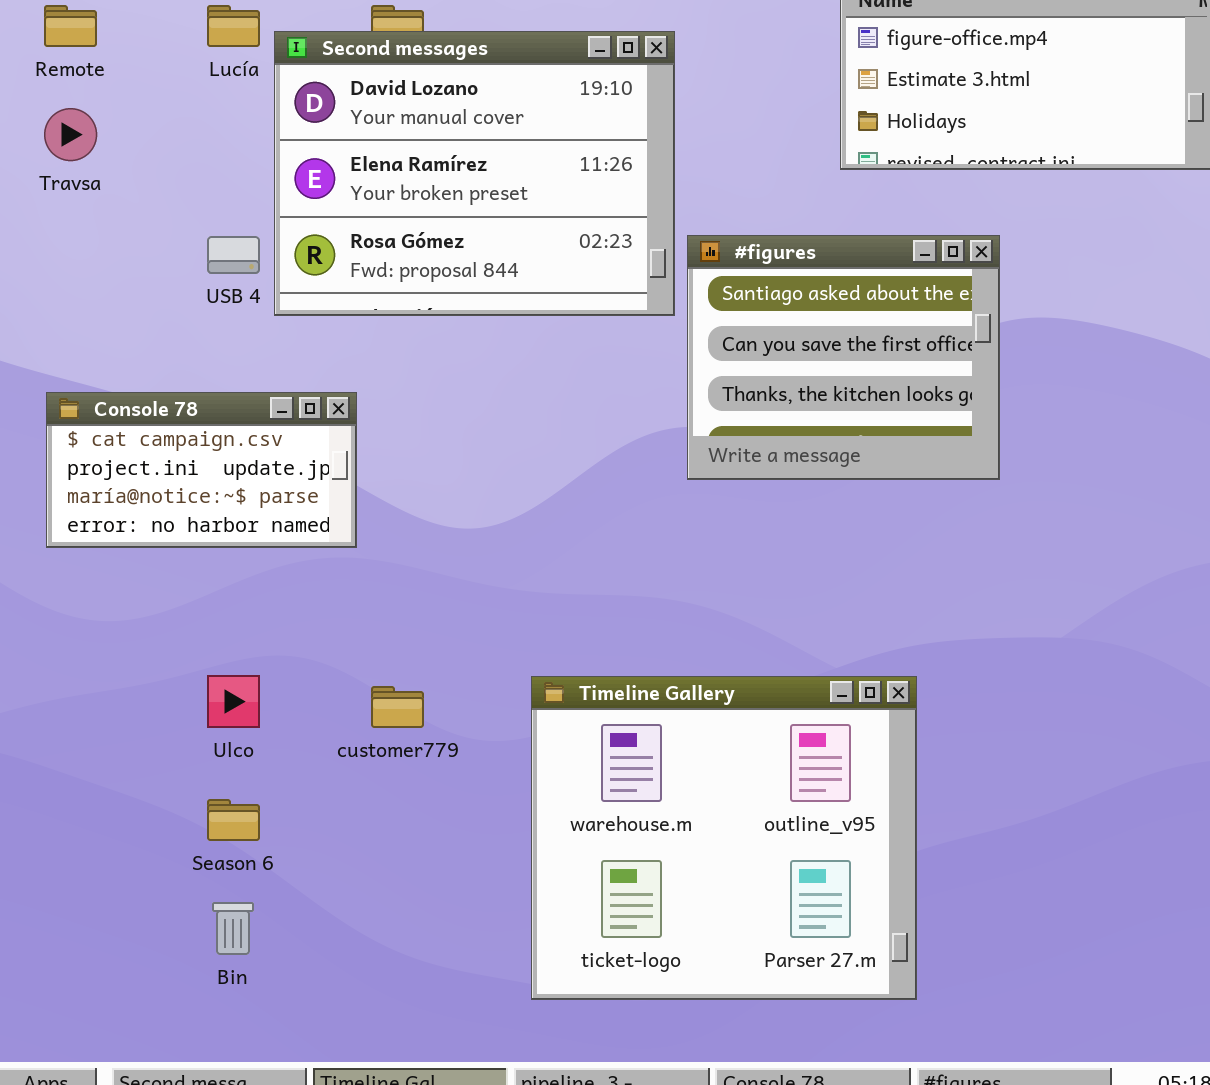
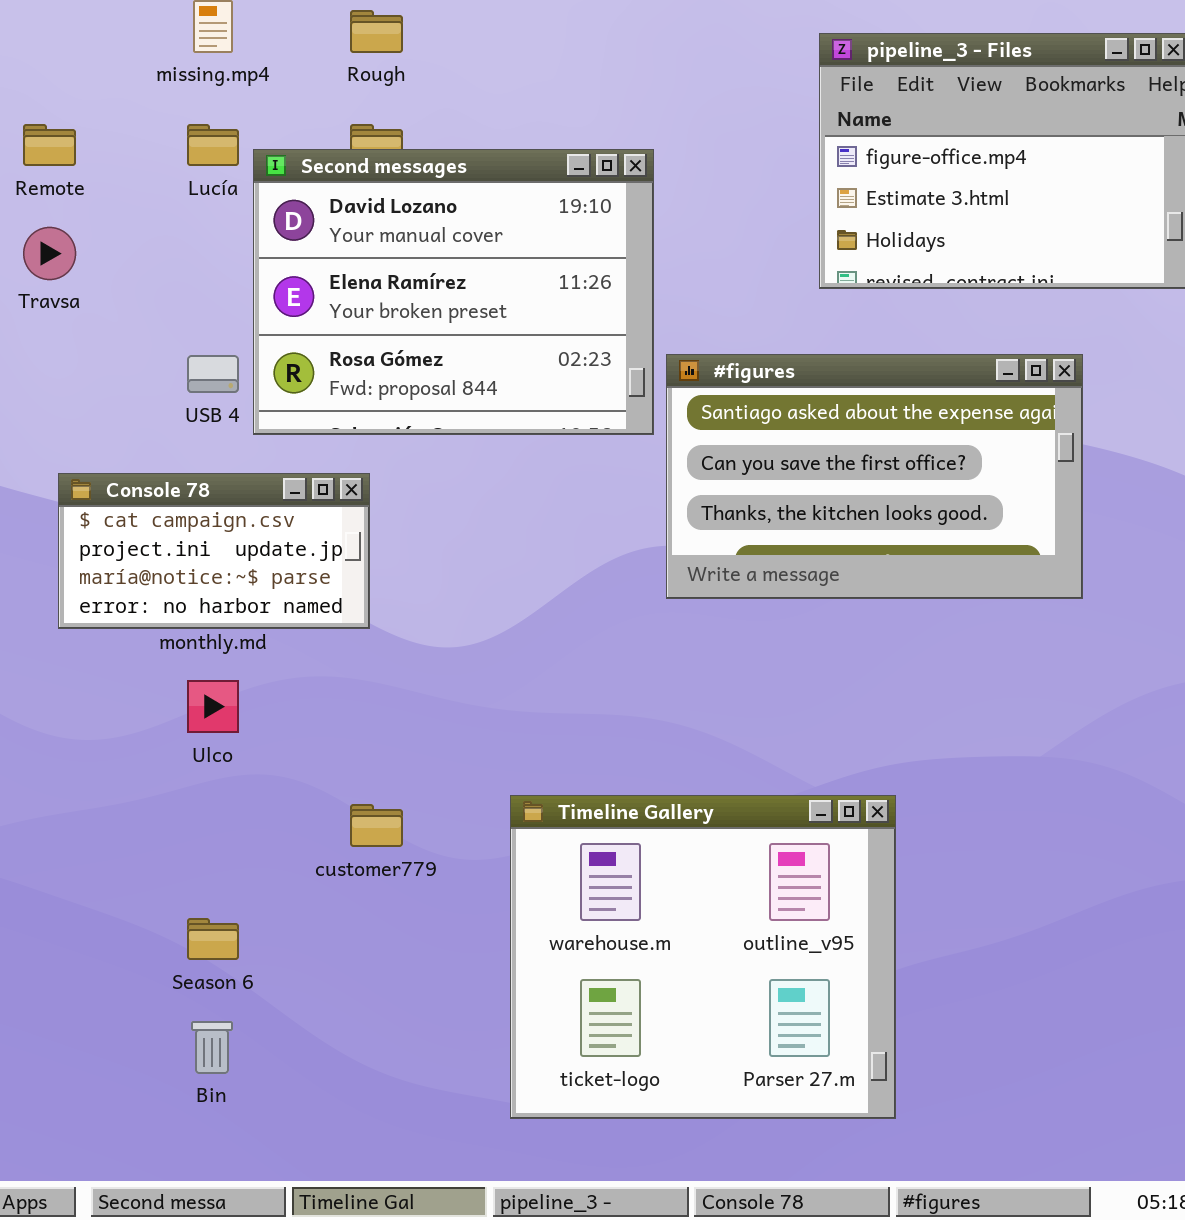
#figures: [687,235,1000,480] -> [666,354,1083,599], resized
Console 78: [46,392,357,548] -> [58,473,370,629], moved
Ulco: [207,675,260,728] -> [187,680,239,733], moved

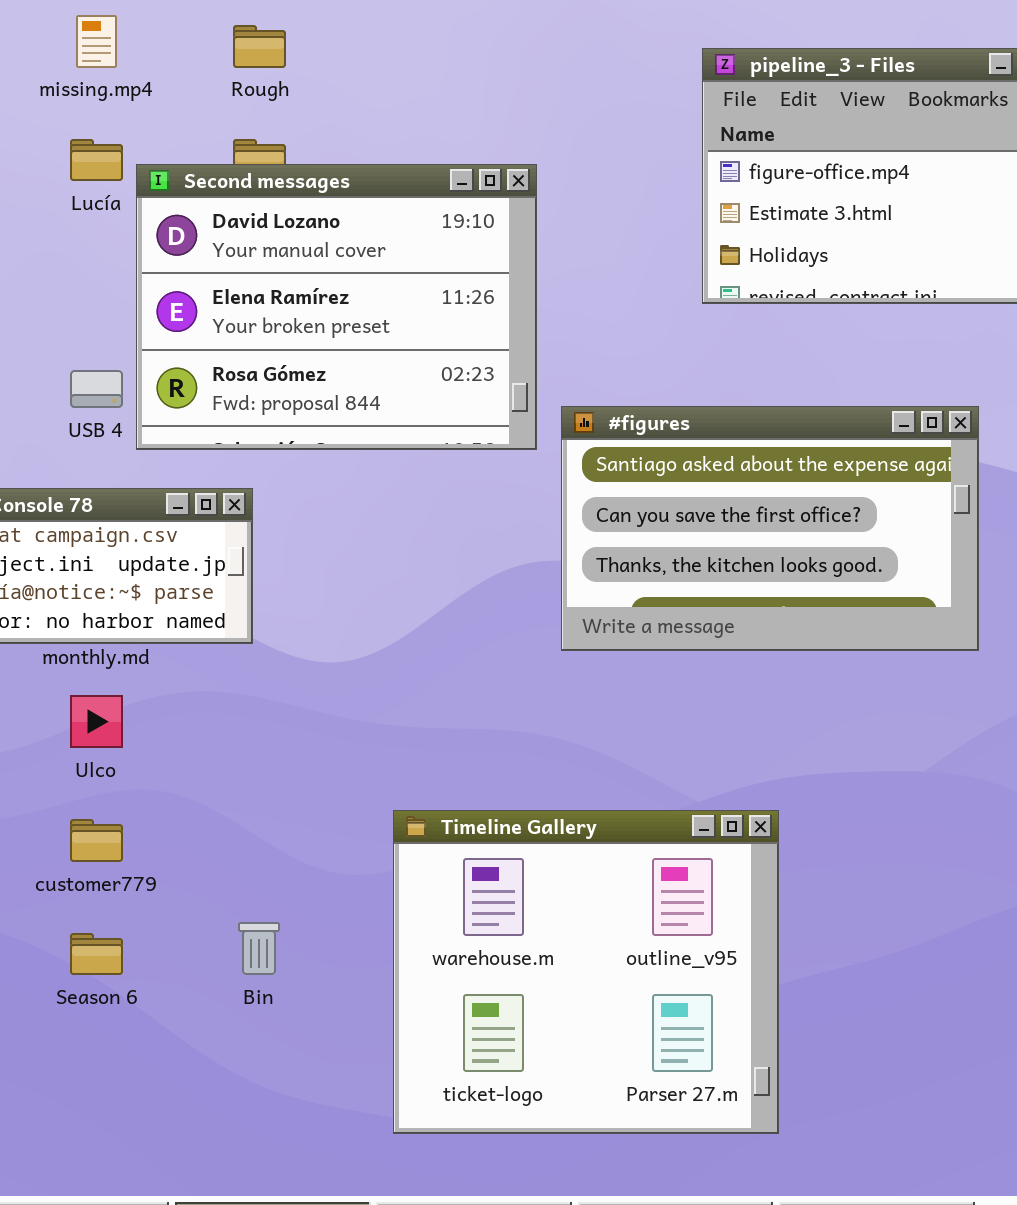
#figures: [666,354,1083,599] -> [561,406,979,651], moved
customer779: [350,804,403,847] -> [70,819,123,862], moved
Bin: [191,1021,233,1074] -> [238,922,280,975], moved

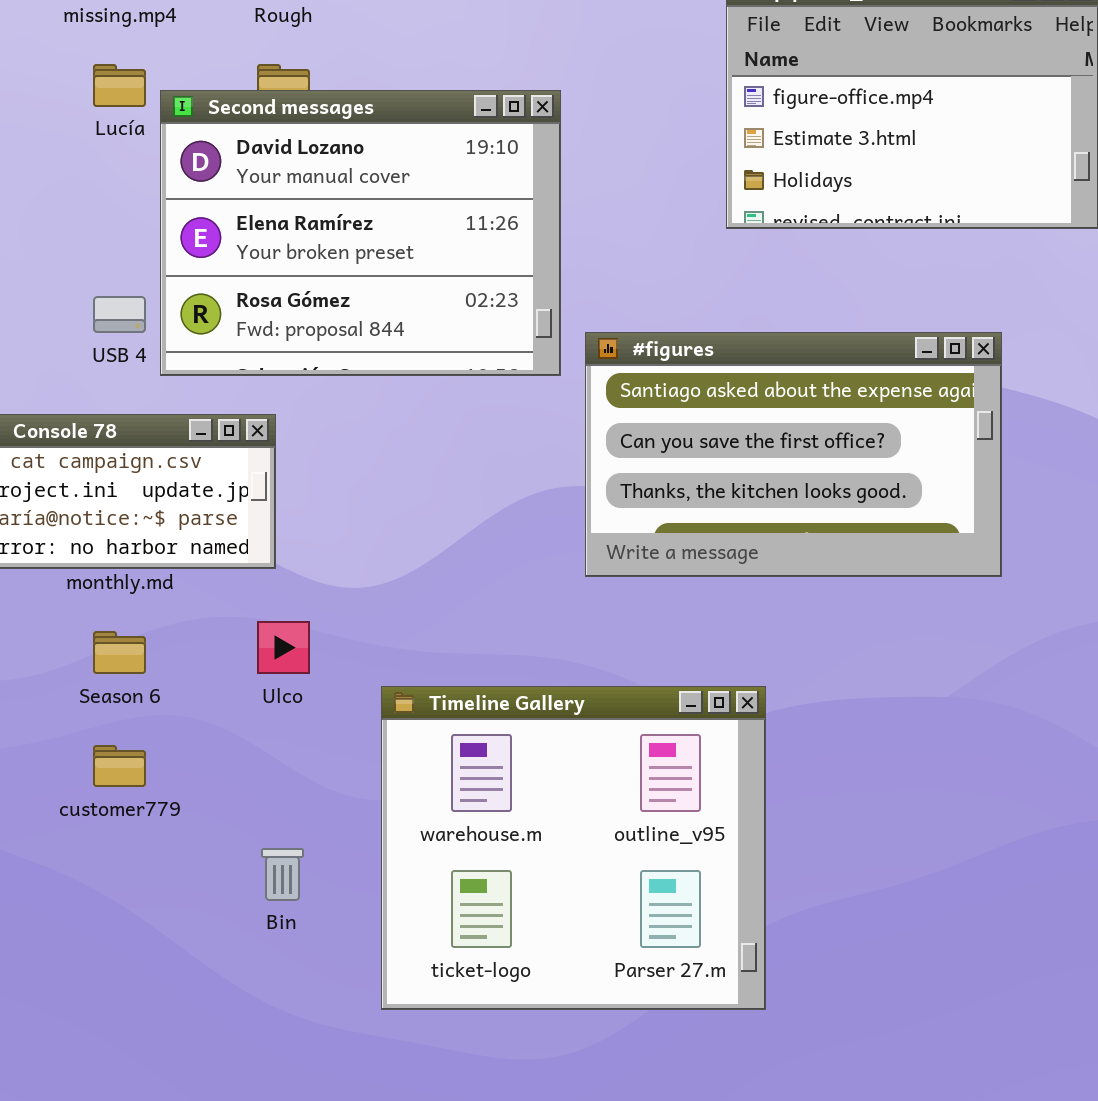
Ulco: [70,695,123,748] -> [257,621,310,674], moved
Timeline Gallery: [393,810,779,1134] -> [381,686,766,1010], moved
Season 6: [70,933,123,975] -> [93,631,146,674], moved

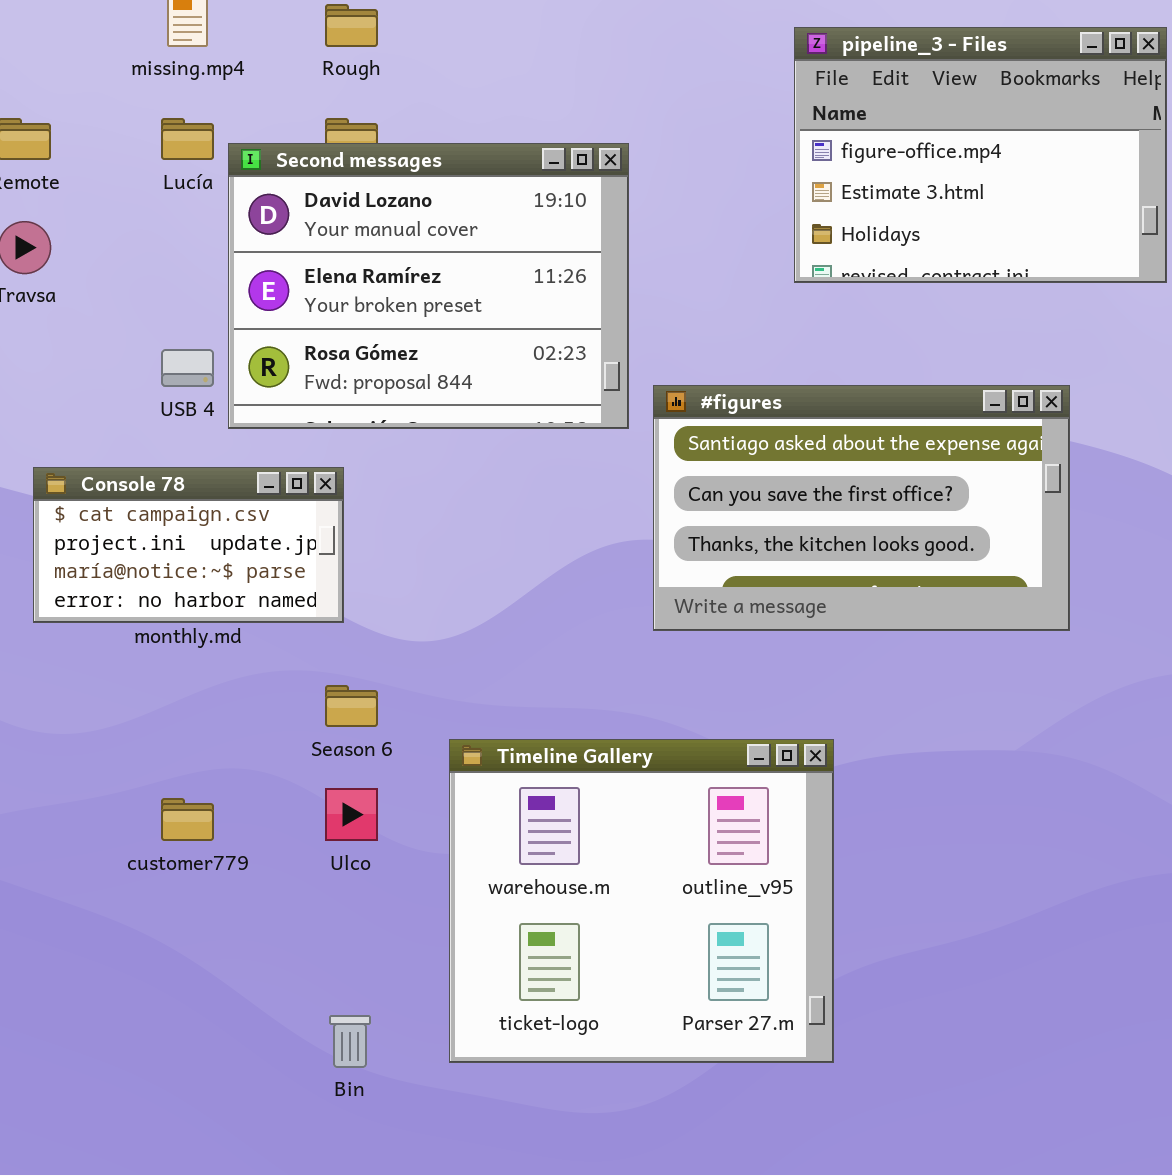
Ulco: [257,621,310,674] -> [325,788,378,841], moved
Season 6: [93,631,146,674] -> [325,685,378,727], moved
Bin: [261,848,304,901] -> [329,1015,371,1068], moved

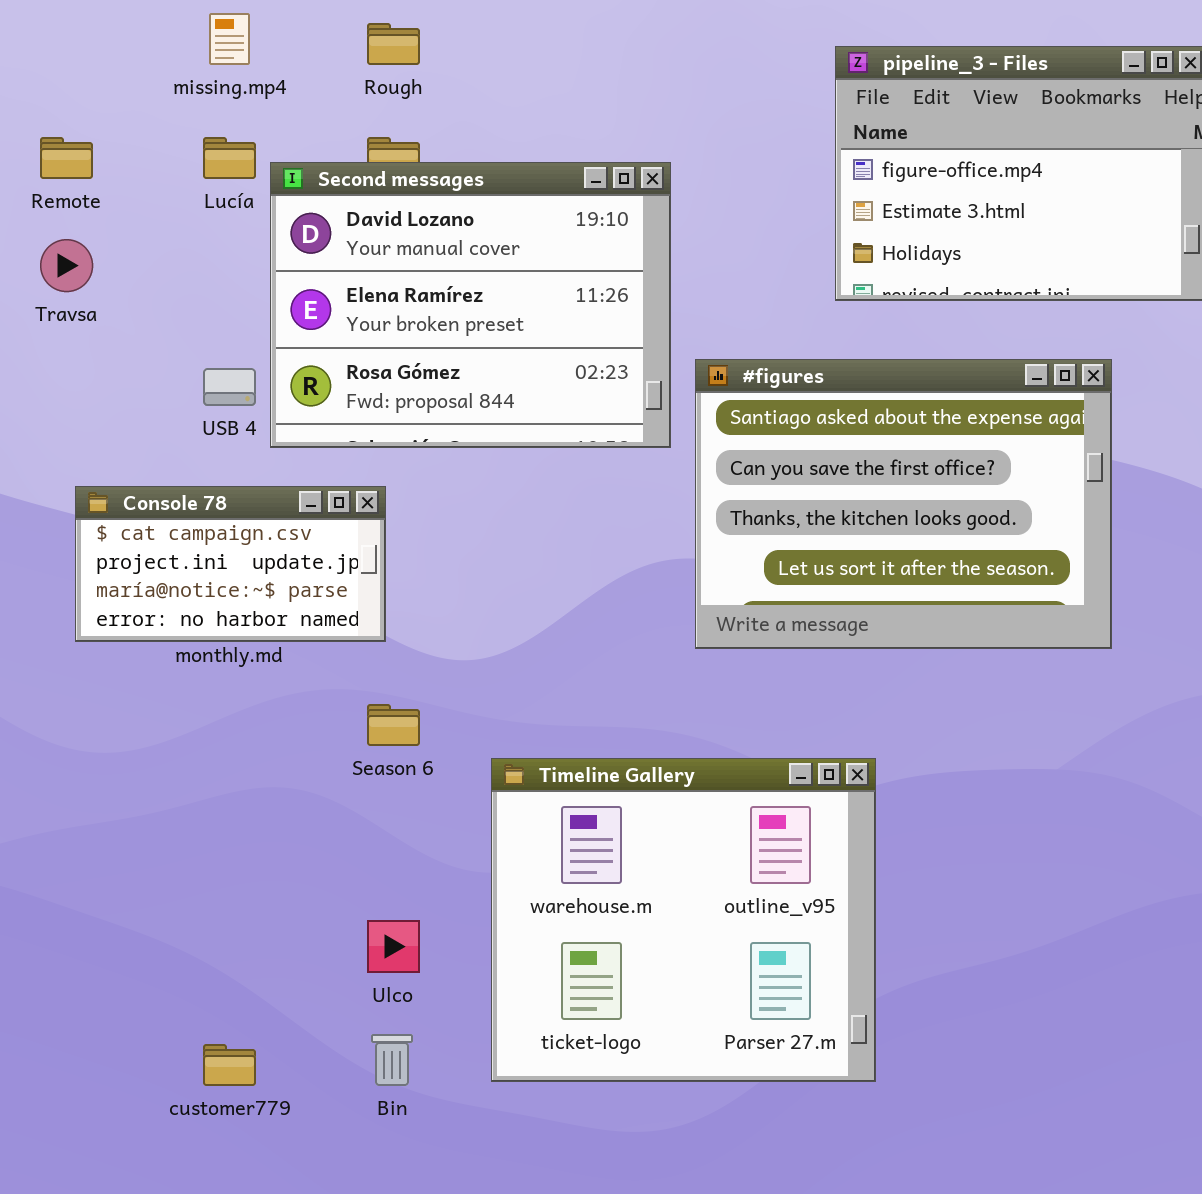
#figures: [653,385,1070,631] -> [695,359,1112,649], resized
Ulco: [325,788,378,841] -> [367,920,420,973], moved
customer779: [161,798,214,841] -> [203,1044,256,1086], moved

